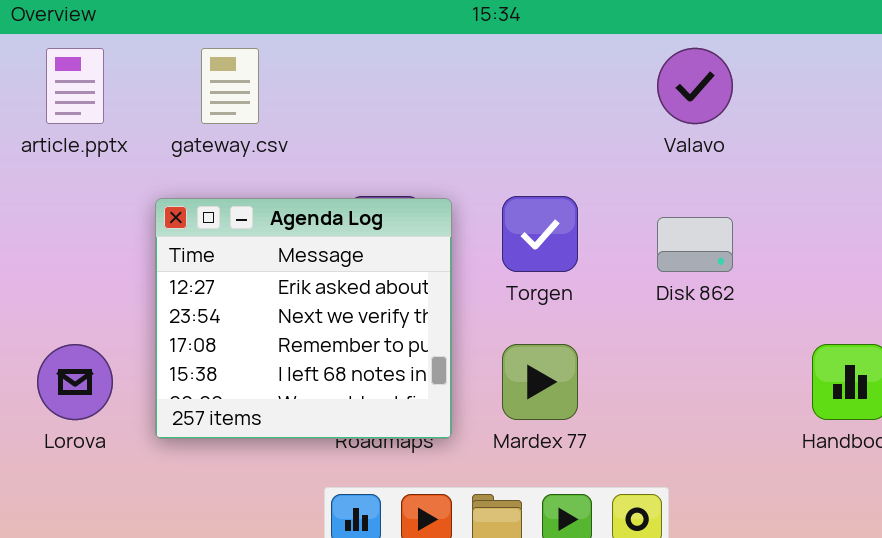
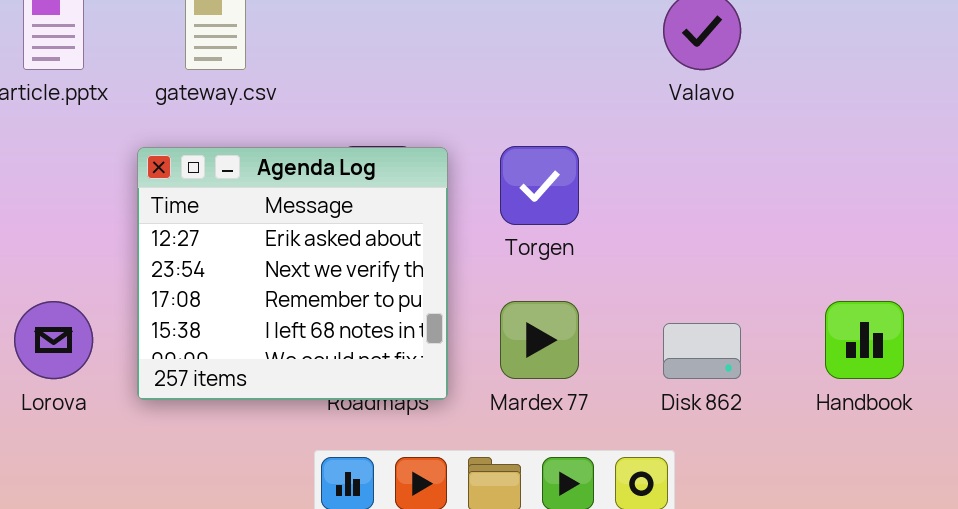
Disk 862: [657,217,733,272] -> [663,323,741,379], moved

